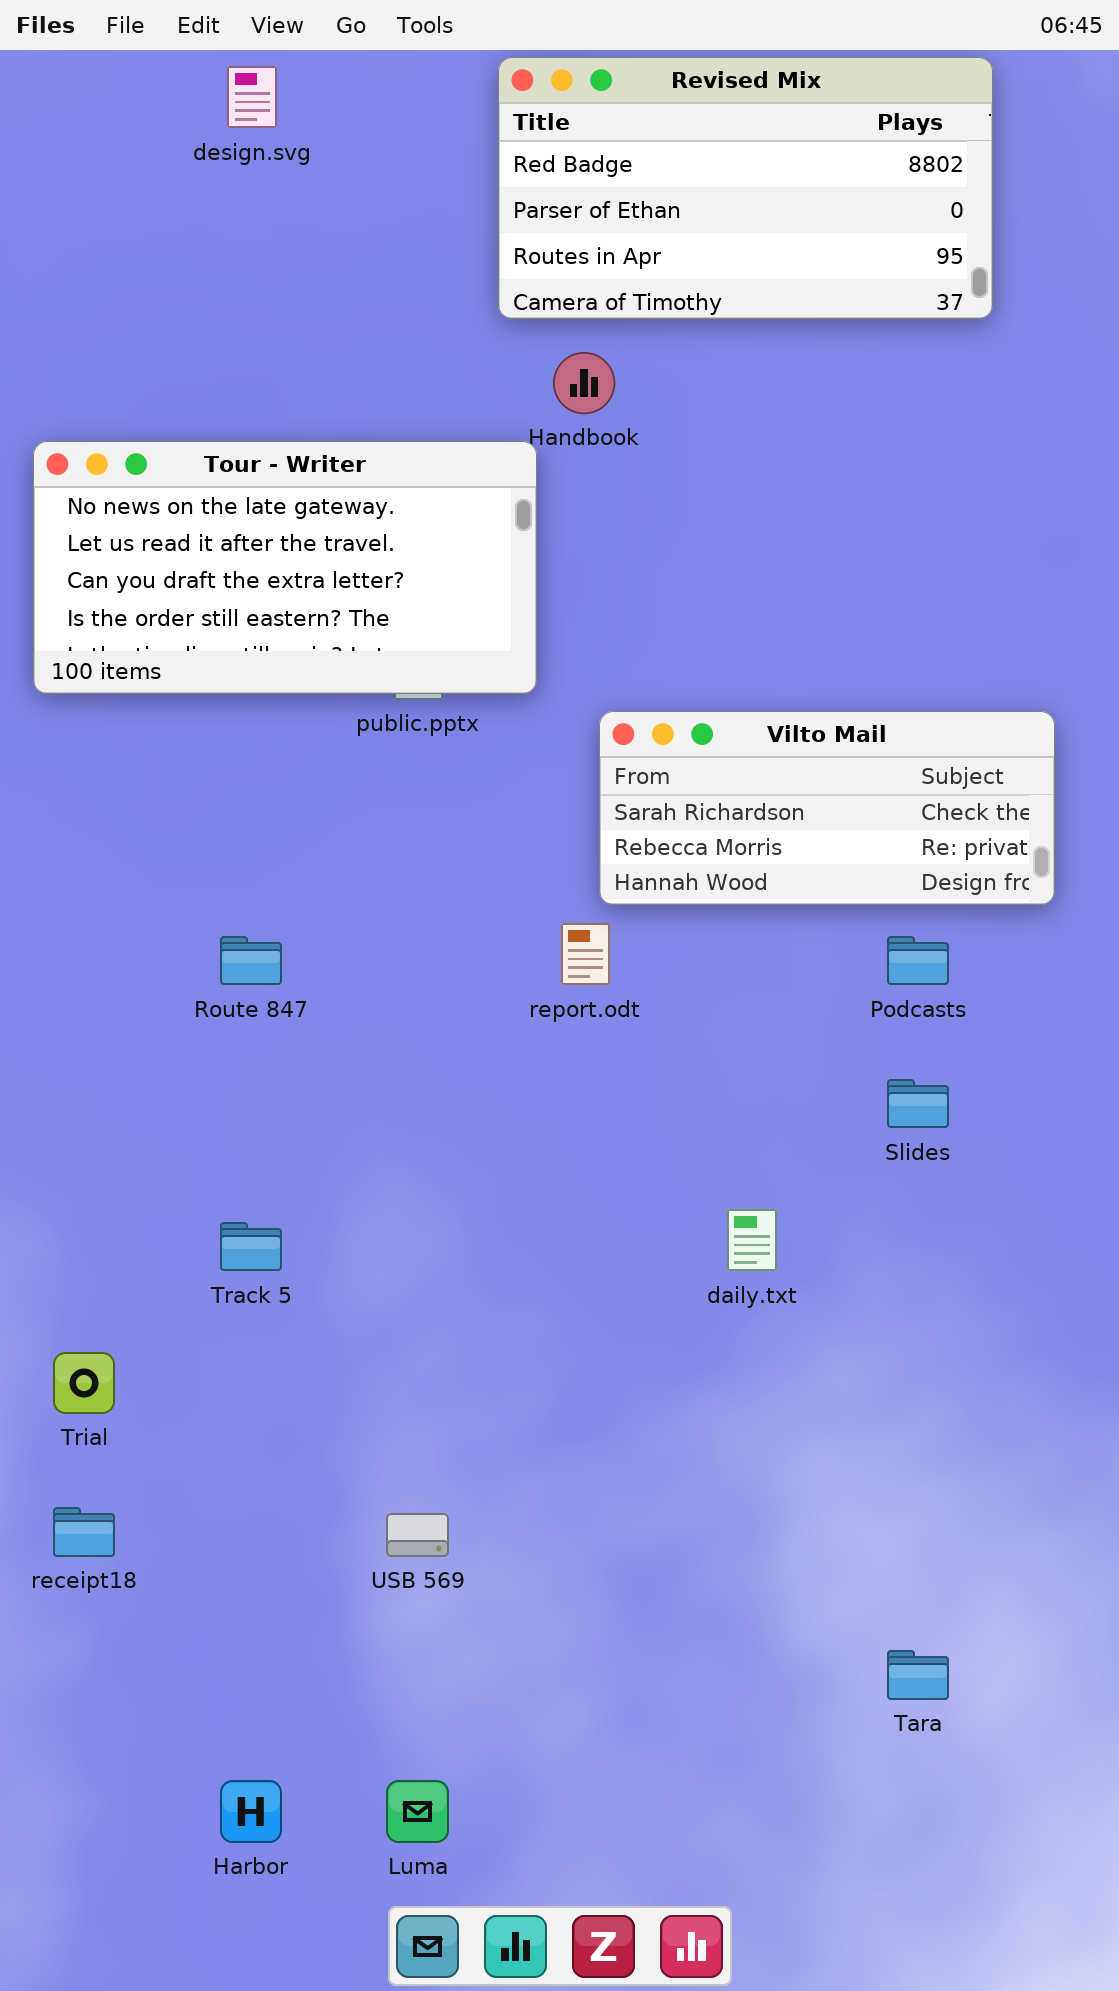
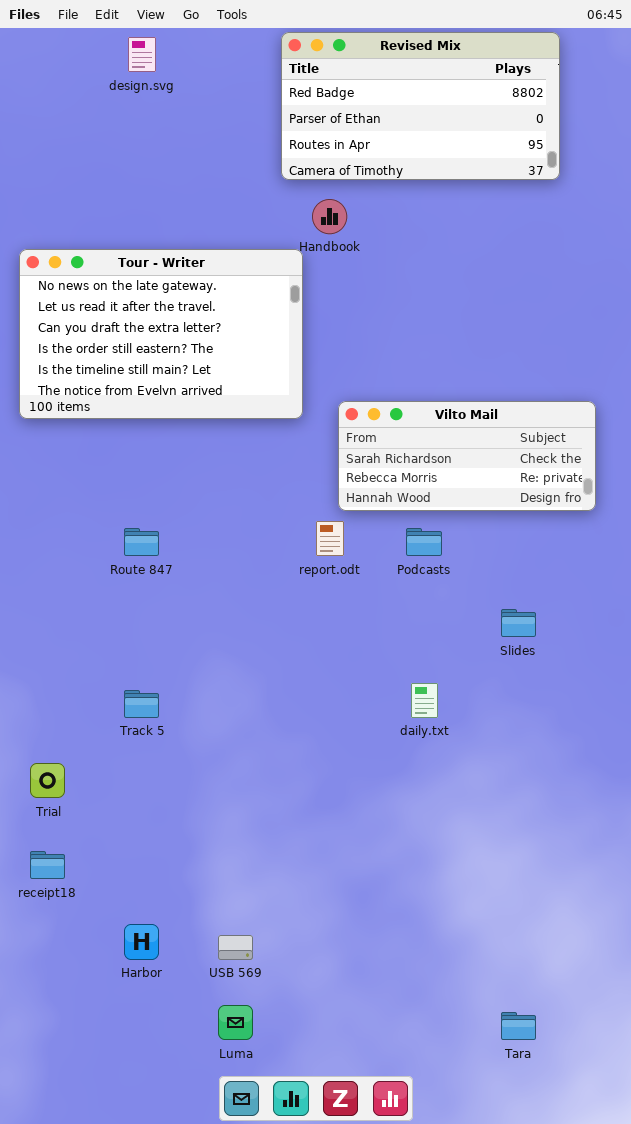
Tour - Writer: [33,441,537,694] -> [19,249,303,419], resized
Podcasts: [887,936,949,985] -> [406,528,442,556], moved
USB 569: [386,1513,449,1557] -> [218,935,253,960], moved
Tara: [887,1650,949,1700] -> [501,1012,536,1040], moved
Harbor: [220,1780,282,1843] -> [124,924,159,960], moved

